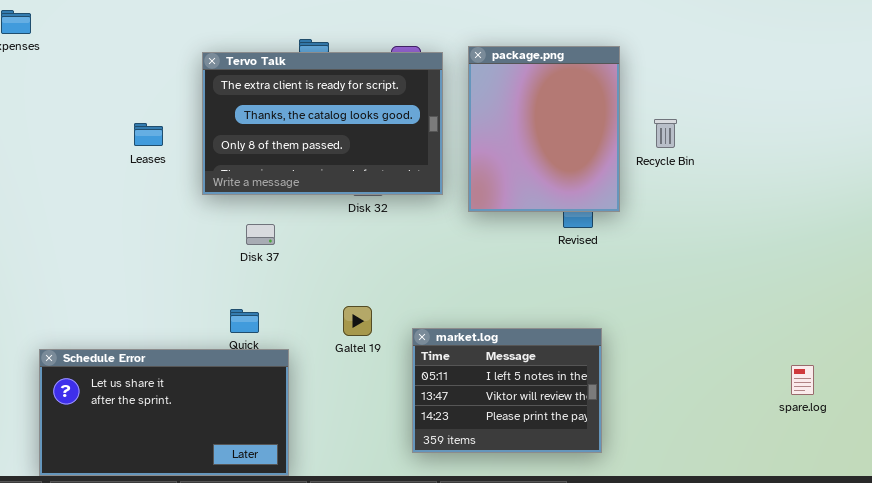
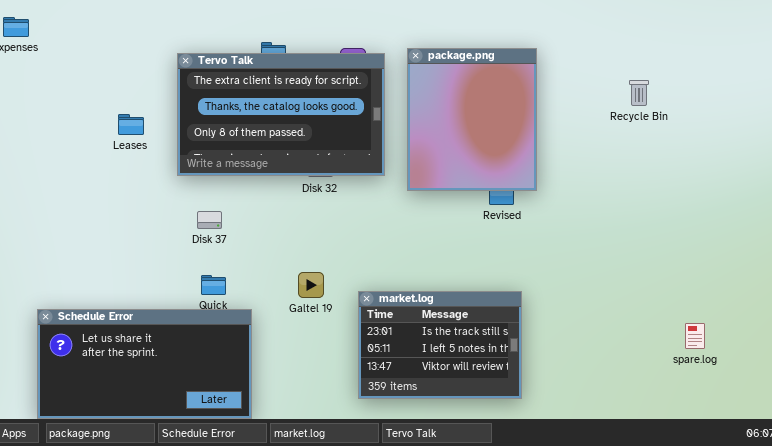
Recycle Bin: [654,119,677,148] -> [629,80,649,106], moved
Disk 37: [246,224,275,245] -> [197,211,222,229], moved
market.log: [412,328,602,453] -> [358,291,522,399], scrolled up 1 row

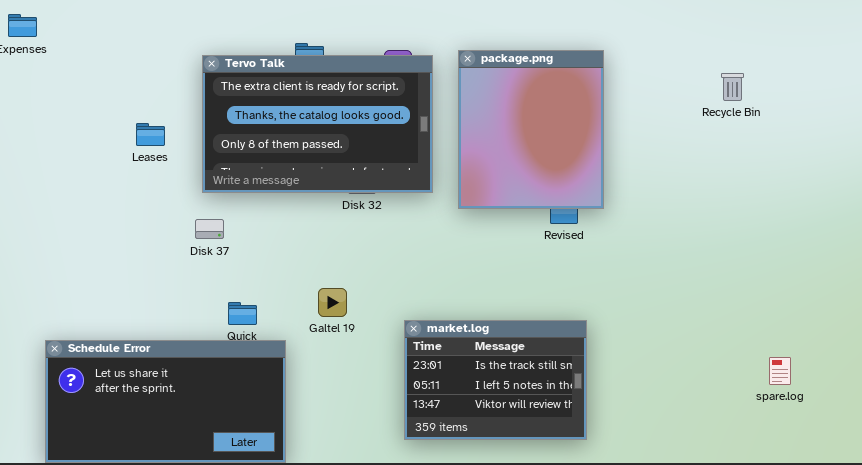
Recycle Bin: [629,80,649,106] -> [721,73,744,101], moved
Disk 37: [197,211,222,229] -> [195,219,224,239], moved
Galtel 19: [298,272,324,298] -> [318,288,347,317], moved

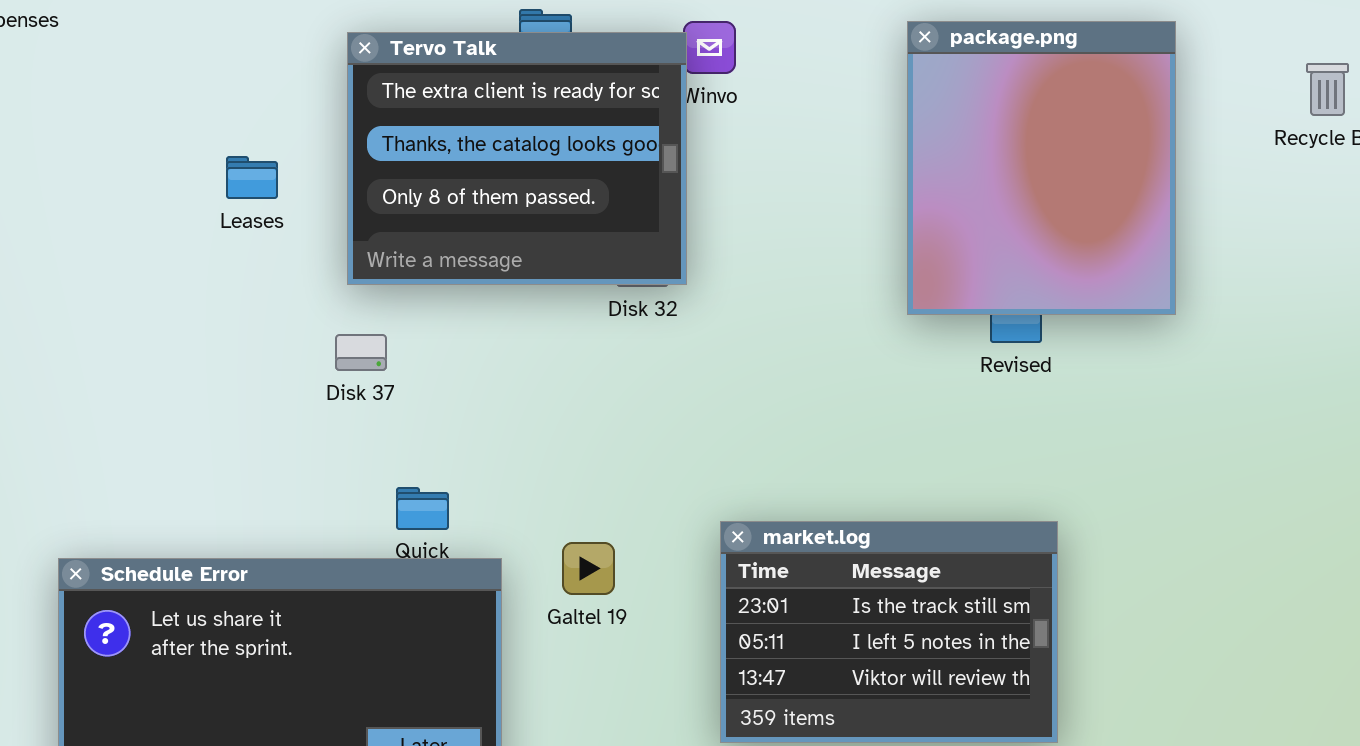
package.png: [458,50,604,209] -> [907,21,1176,315], moved
Tervo Talk: [202,55,433,193] -> [347,32,687,285], resized
Galtel 19: [318,288,347,317] -> [562,542,615,595], moved

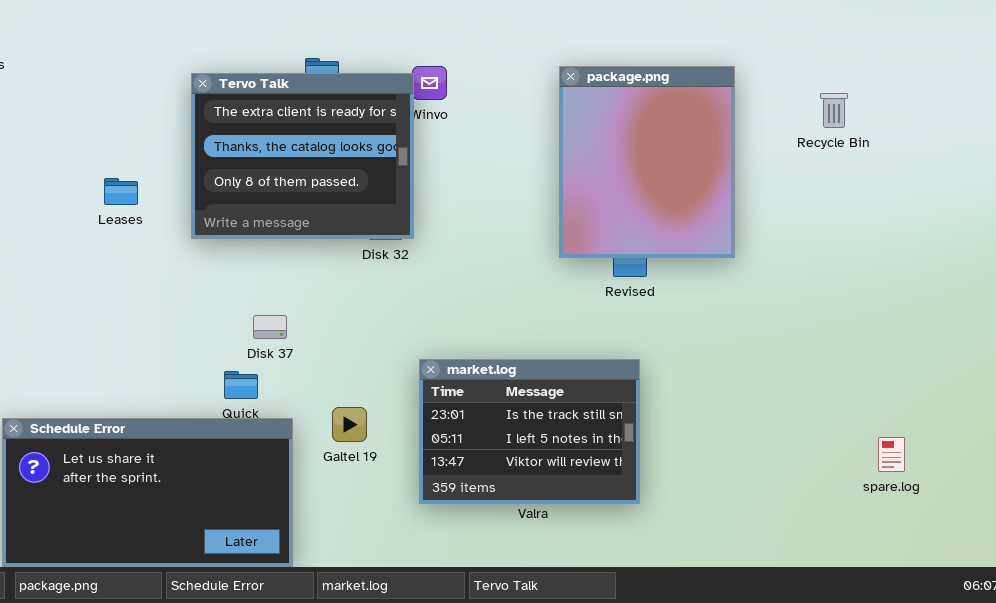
Leases: [226,156,278,199] -> [104,178,138,205], moved
Disk 37: [335,334,387,371] -> [253,315,287,339], moved
market.log: [720,521,1058,743] -> [419,359,640,504], moved

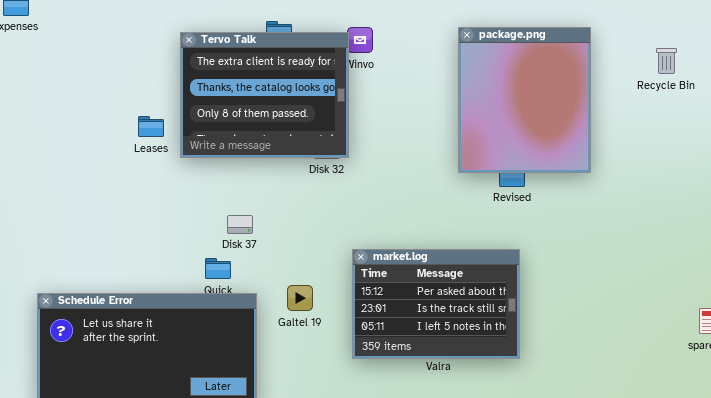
Leases: [104,178,138,205] -> [138,116,164,137], moved
market.log: [419,359,640,504] -> [352,249,520,359], scrolled up 1 row

